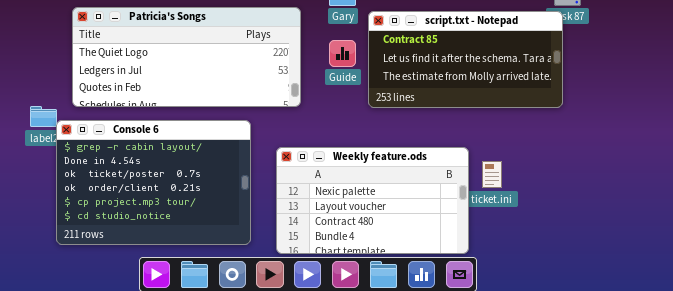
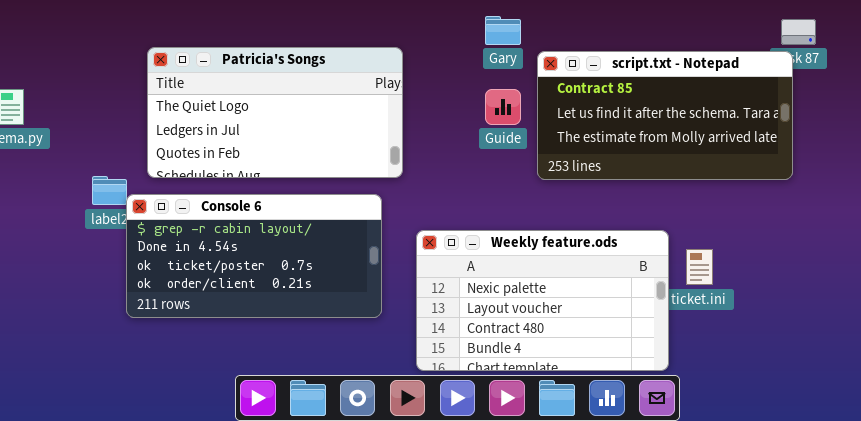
Patricia's Songs: [72,7,301,107] -> [147,47,403,178], resized
Console 6: [56,120,251,245] -> [126,194,382,318], resized

